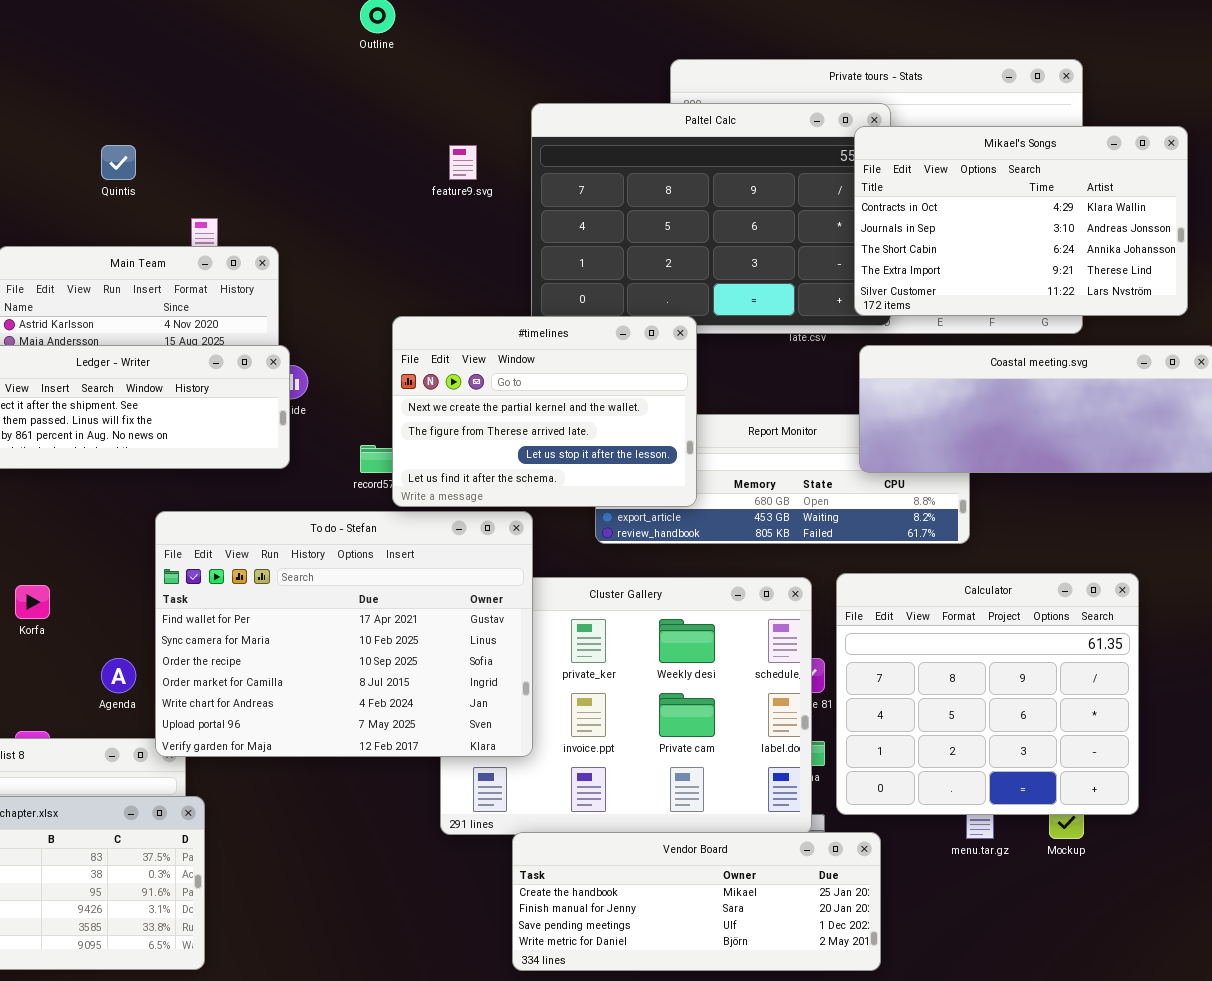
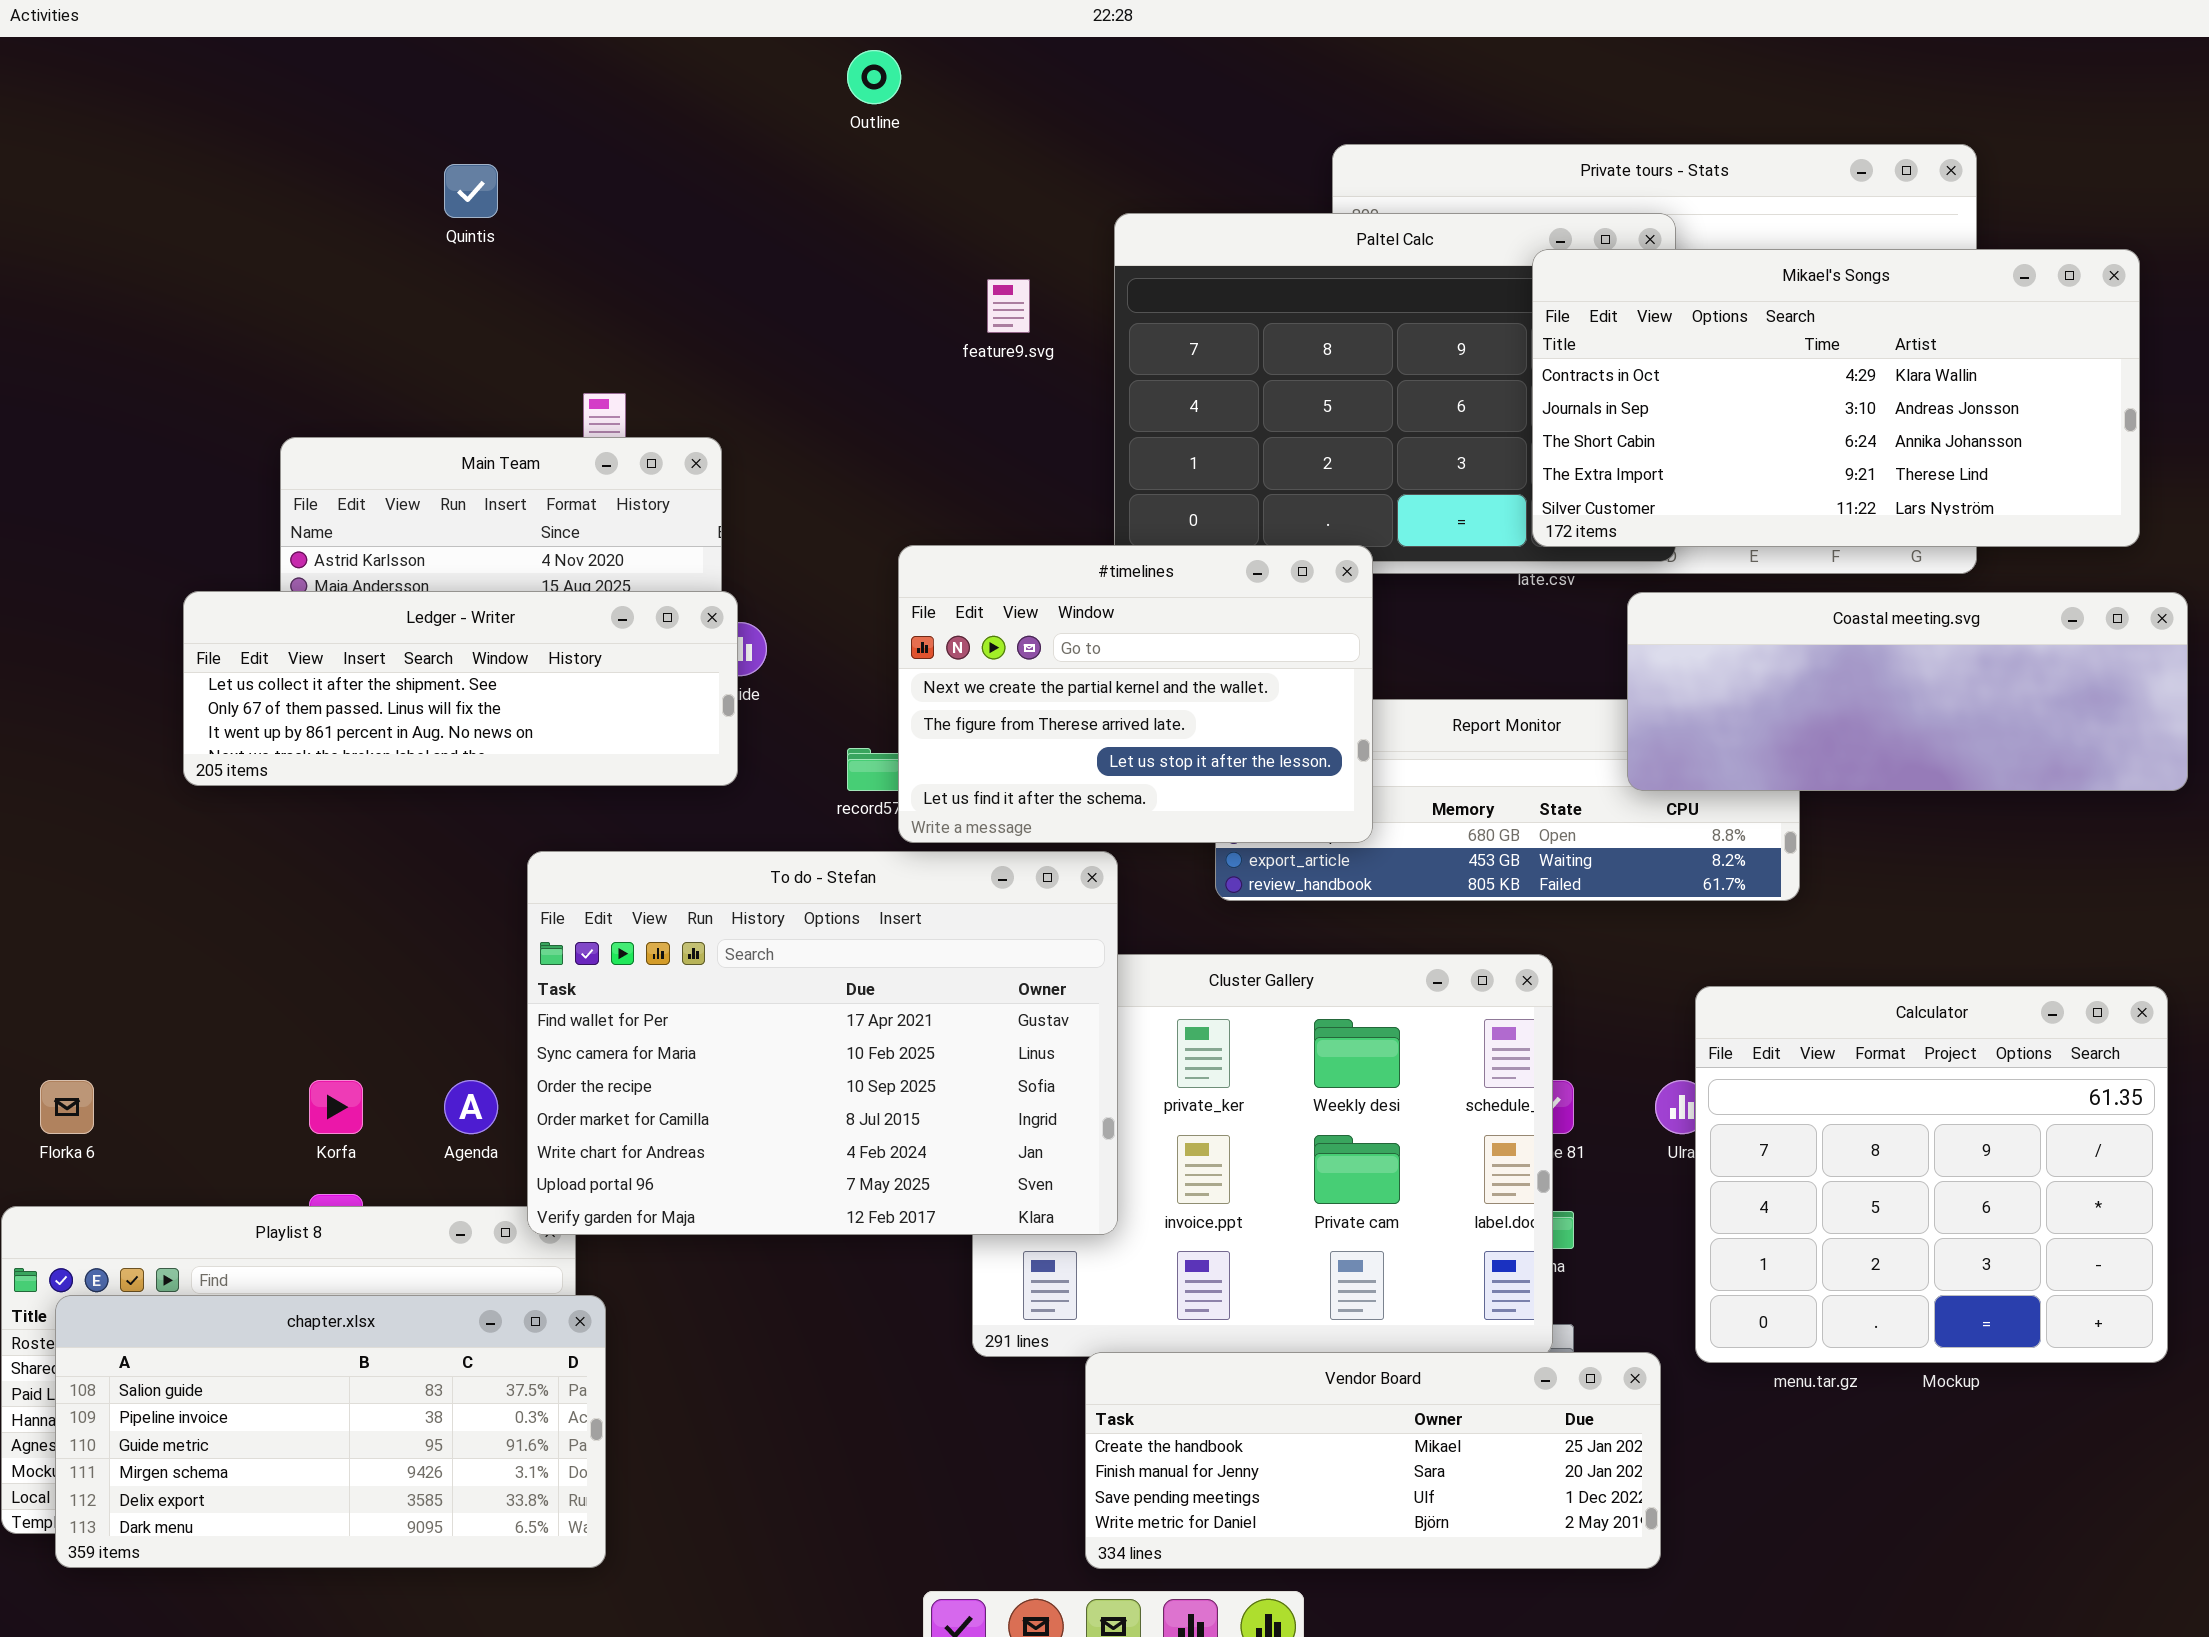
Mikael's Songs: [854,126,1188,316] -> [1532,249,2140,547], resized
Quintis: [101,145,136,180] -> [444,164,498,218], moved
Calculator: [836,573,1139,815] -> [1695,986,2168,1363], moved
Korfa: [15,585,50,619] -> [309,1080,363,1134], moved

